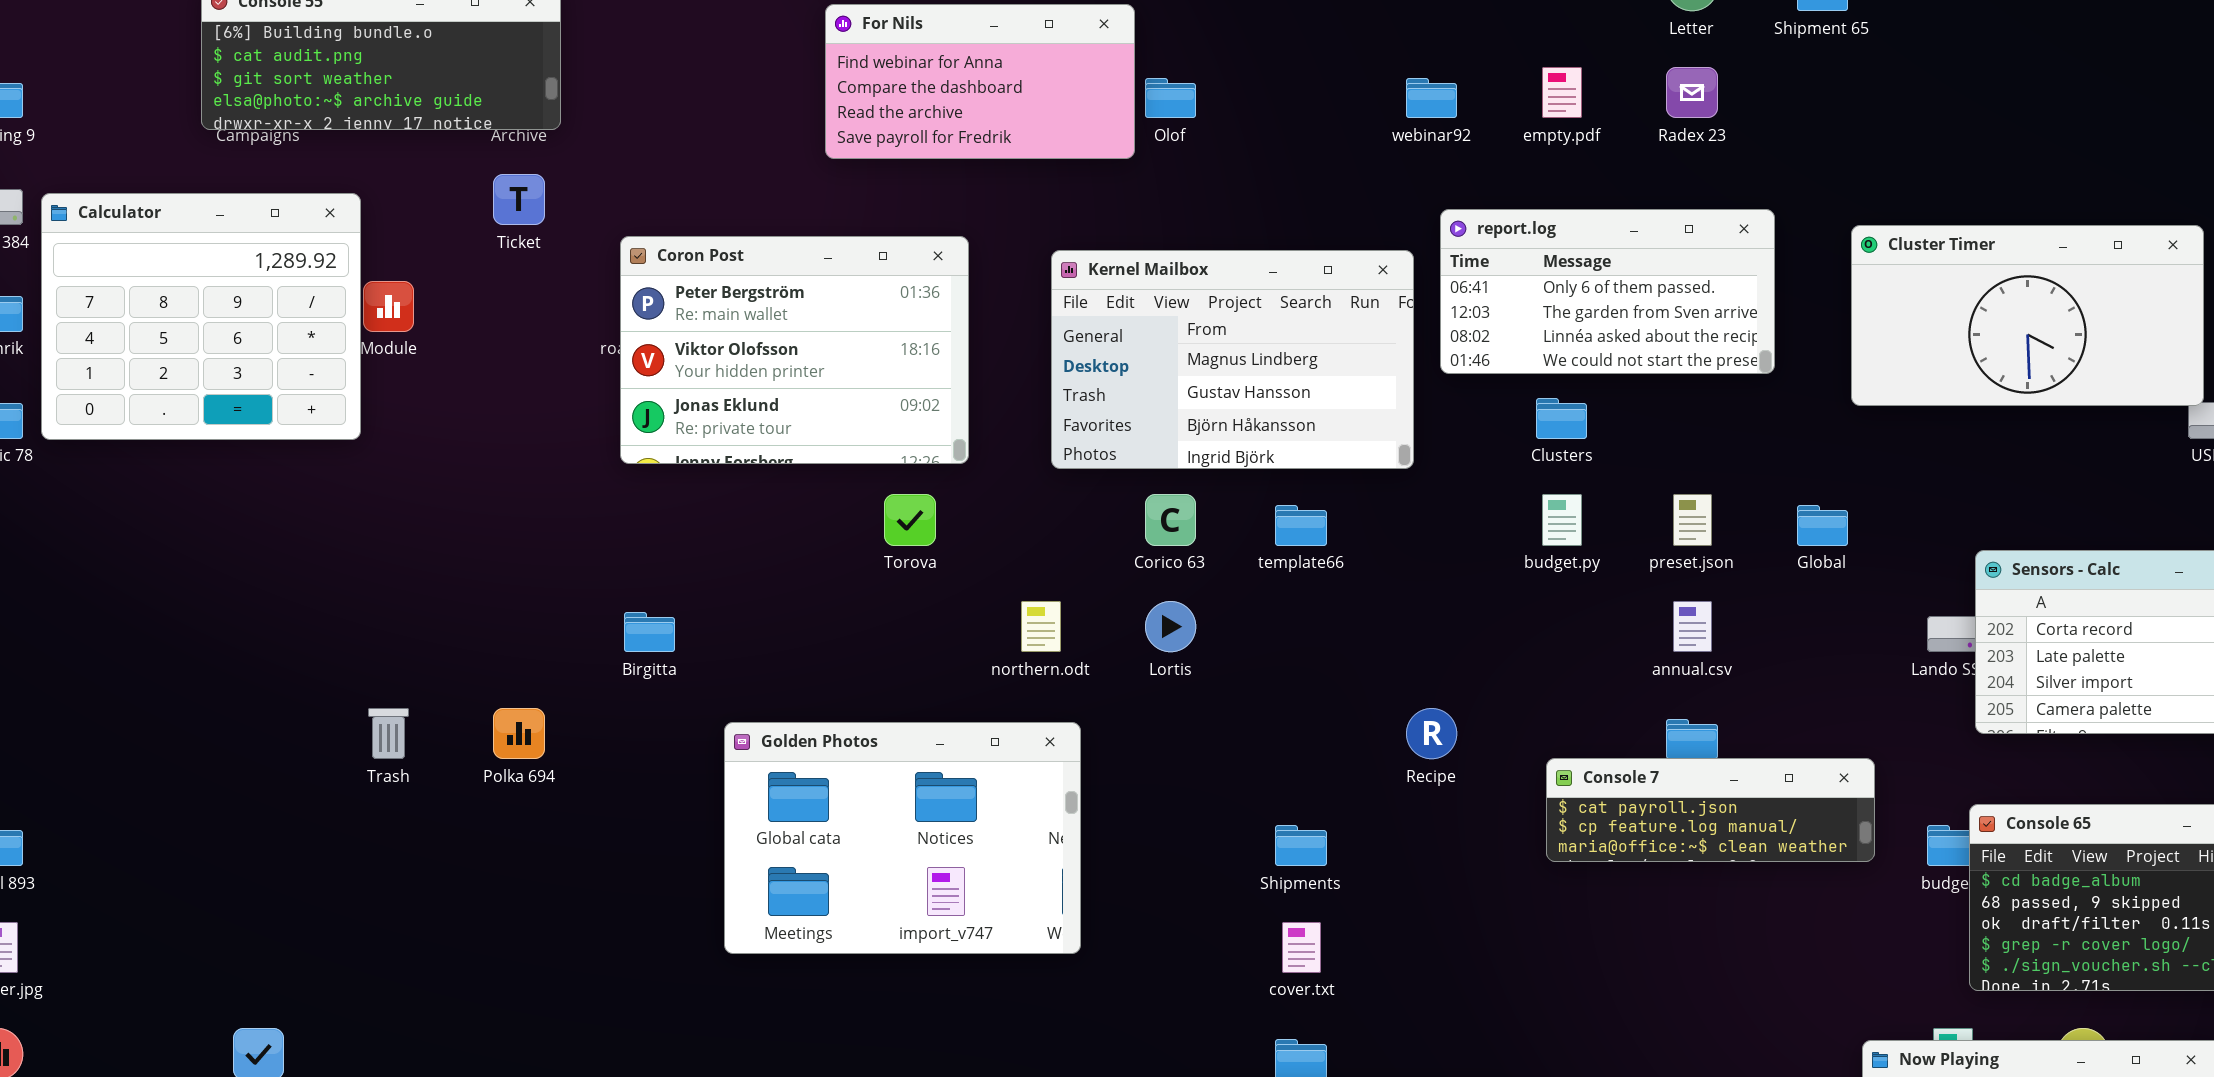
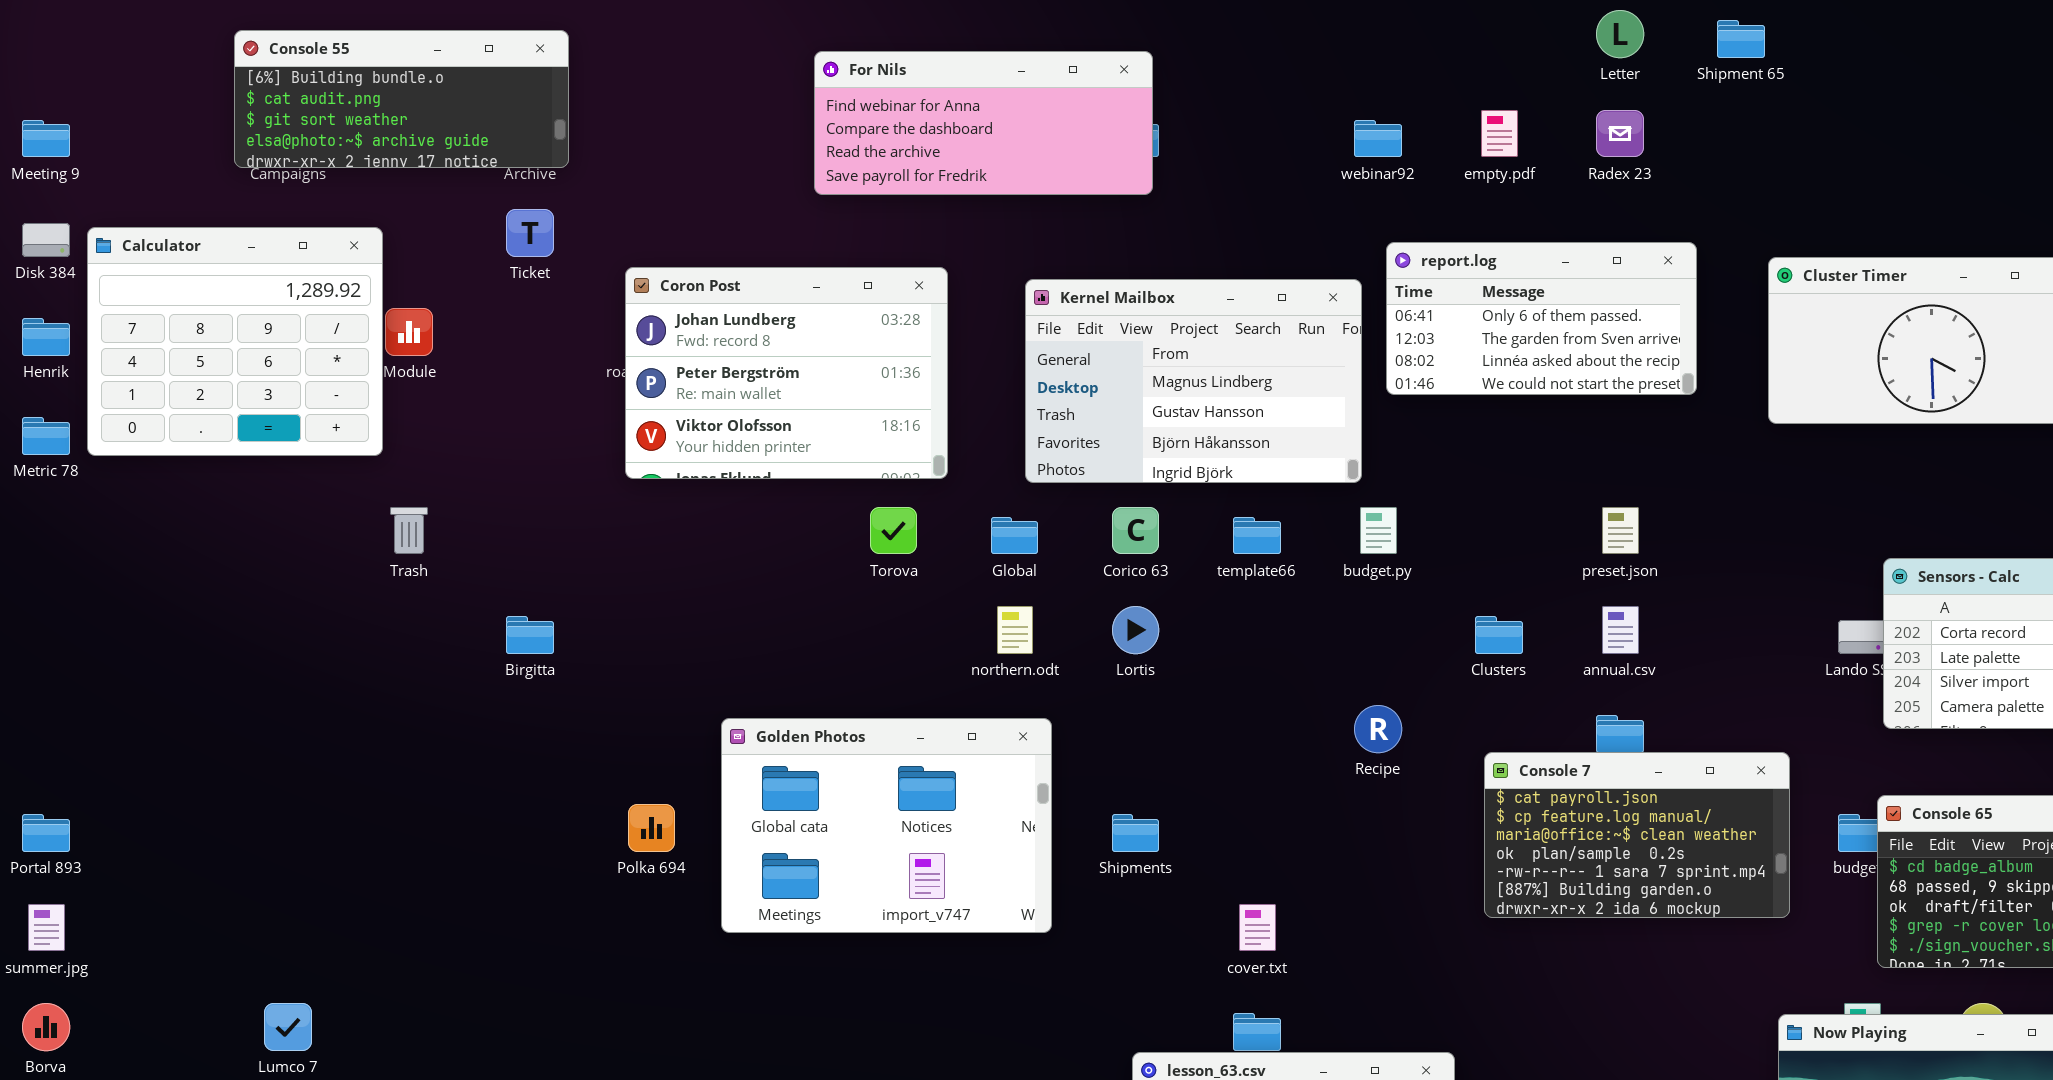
For Nils: [825,4,1135,159] -> [814,51,1153,195], resized
Coron Post: [620,236,969,464] -> [625,267,948,479], scrolled up 1 row
Clusters: [1536,398,1587,439] -> [1475,616,1523,654], moved
budget.py: [1542,494,1582,546] -> [1360,507,1397,554], moved
Global: [1797,505,1848,546] -> [991,517,1038,554], moved
Birgitta: [624,612,675,652] -> [506,616,554,654], moved
Trash: [368,708,409,759] -> [390,507,428,554], moved
Polka 694: [493,708,545,759] -> [628,804,675,852], moved
Console 7: [1546,758,1875,862] -> [1484,752,1790,918], resized
Shipments: [1275,825,1327,866] -> [1112,814,1159,852], moved

